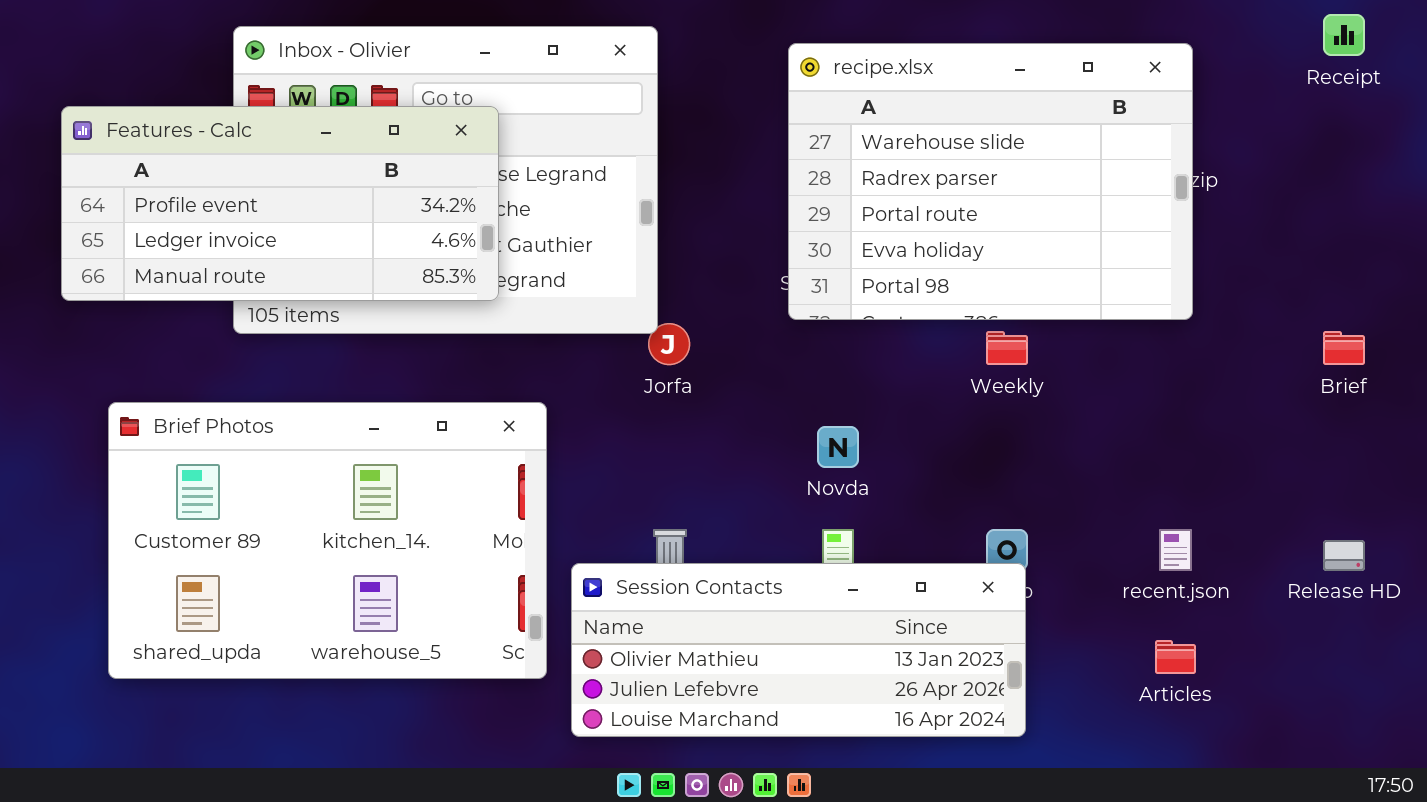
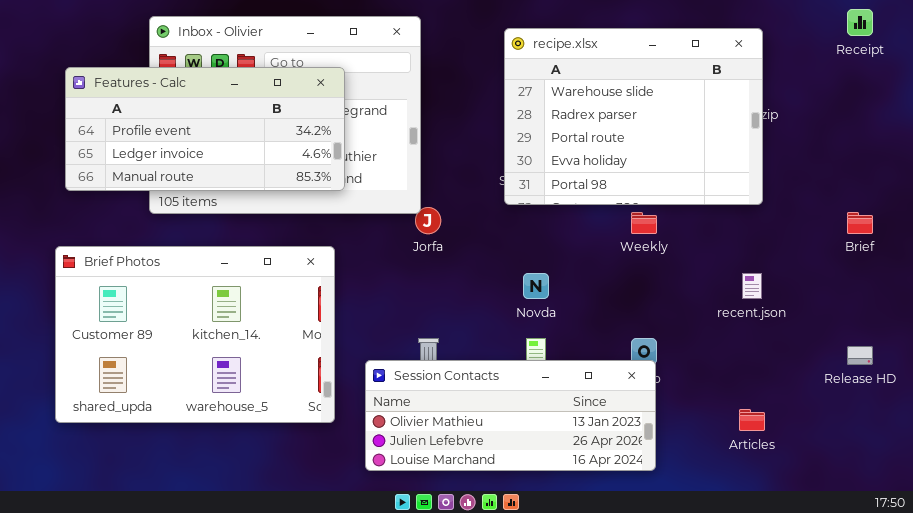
Features - Calc: [61,106,499,301] -> [65,67,345,191], moved
Brief Photos: [108,402,547,679] -> [55,246,335,423], moved
recent.json: [1159,529,1192,571] -> [742,273,762,299], moved

